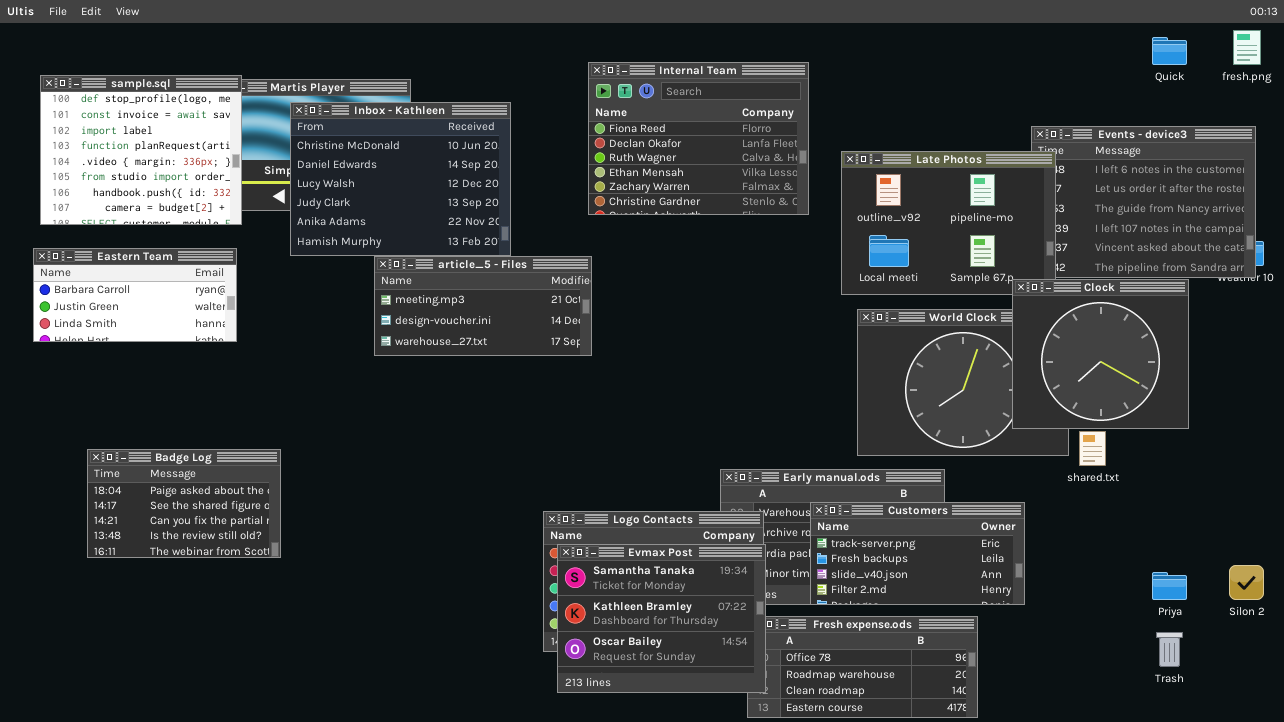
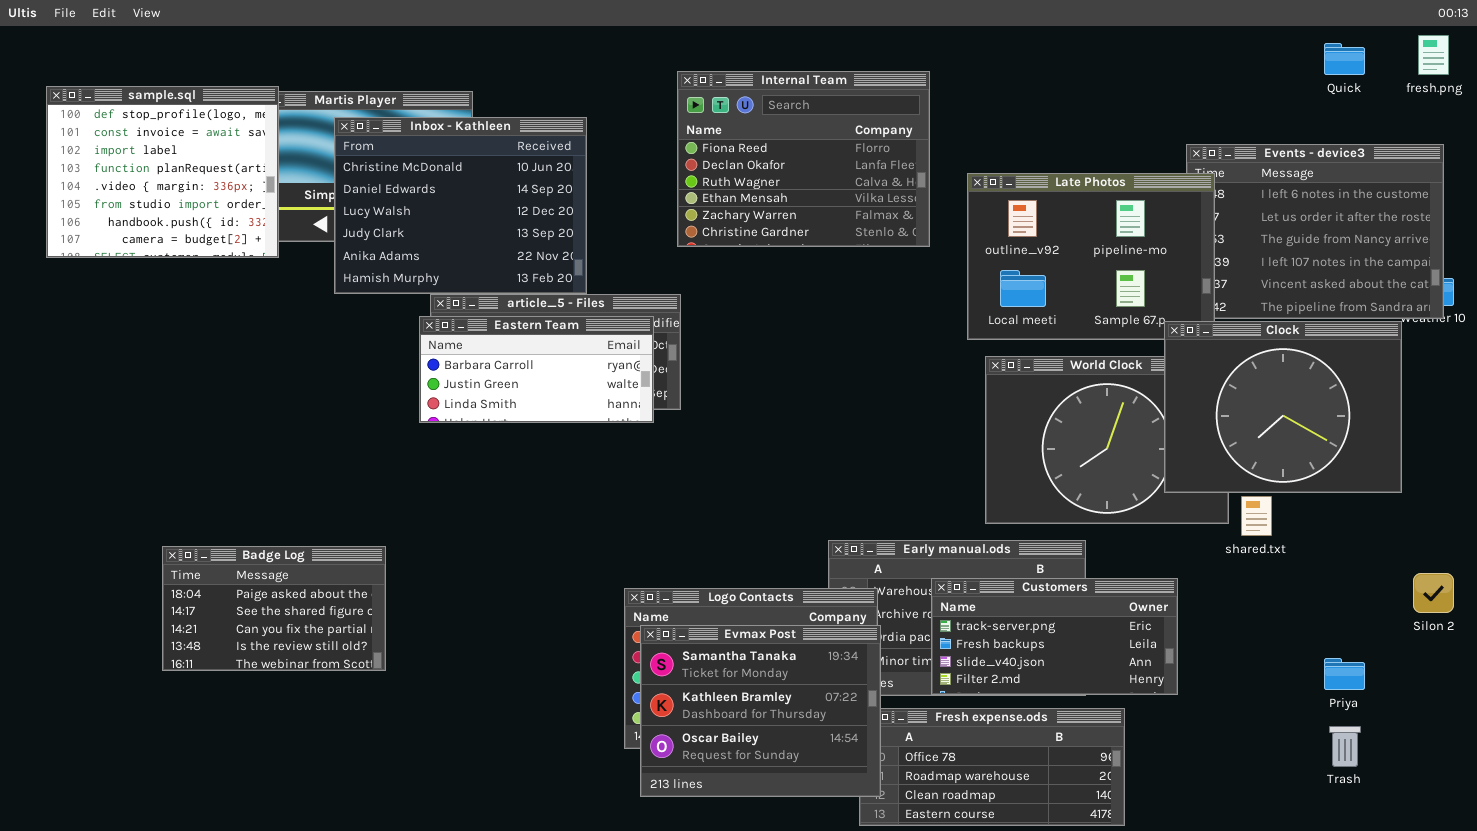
Eastern Team: [33,248,237,342] -> [419,316,654,423], moved
Clock: [1012,279,1189,429] -> [1164,321,1402,493], resized
Badge Log: [87,449,281,558] -> [162,546,386,671], moved
Silon 2: [1229,565,1264,600] -> [1413,573,1454,613], moved

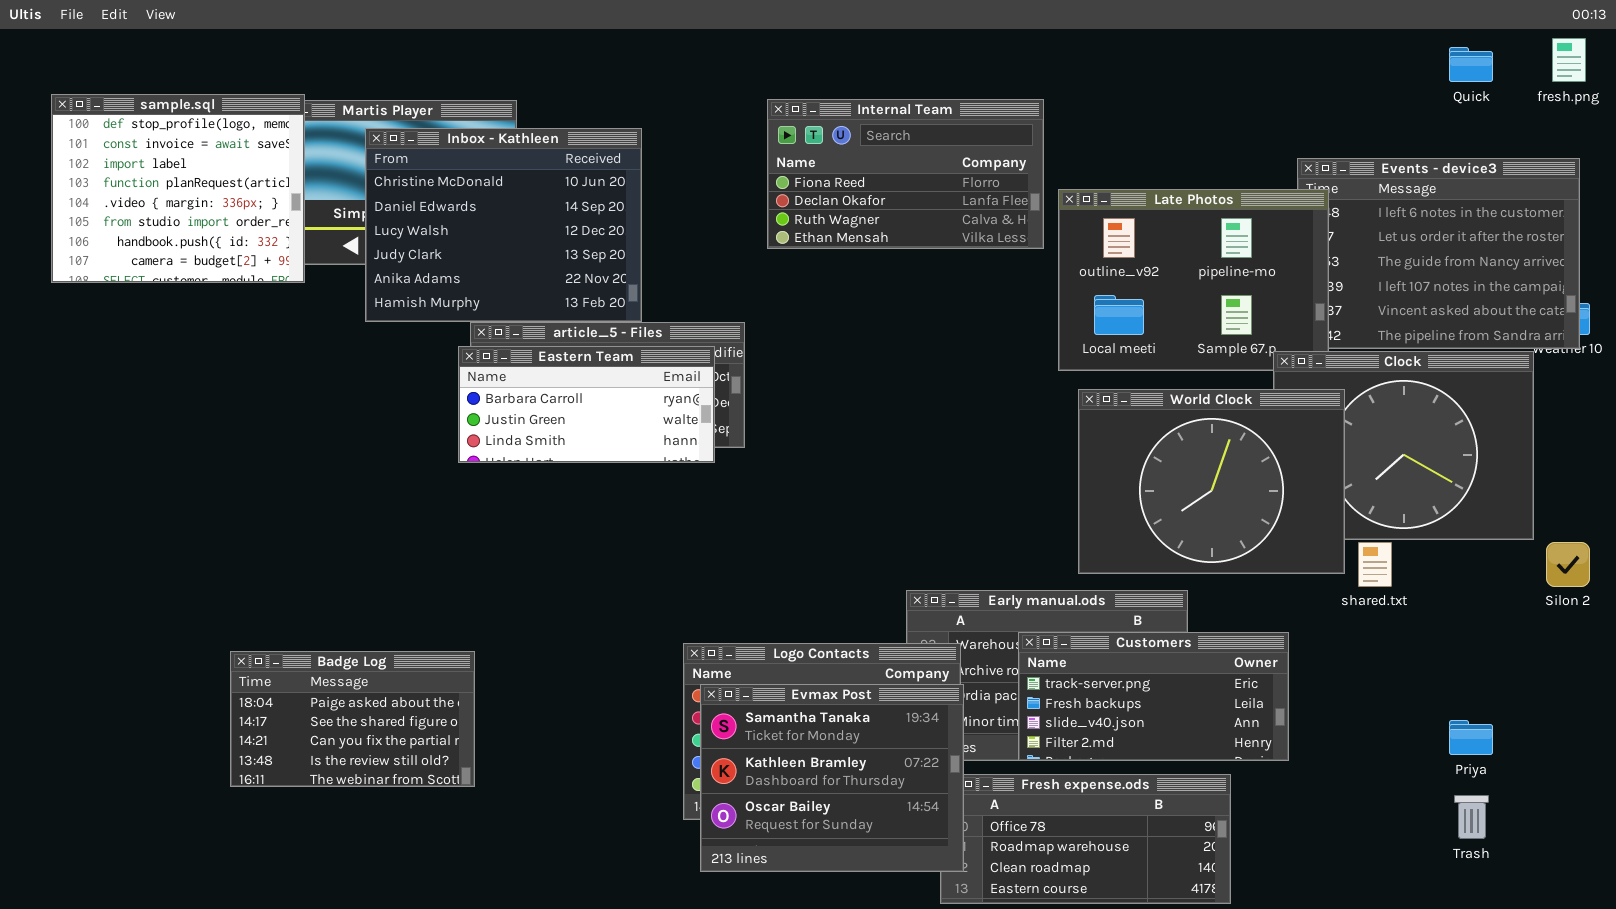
Internal Team: [677,71,930,247] -> [767,99,1044,249], moved, resized
World Clock: [985,356,1229,524] -> [1078,389,1345,574], raised
Badge Log: [162,546,386,671] -> [230,651,475,787], moved
Silon 2: [1413,573,1454,613] -> [1546,542,1590,587], moved

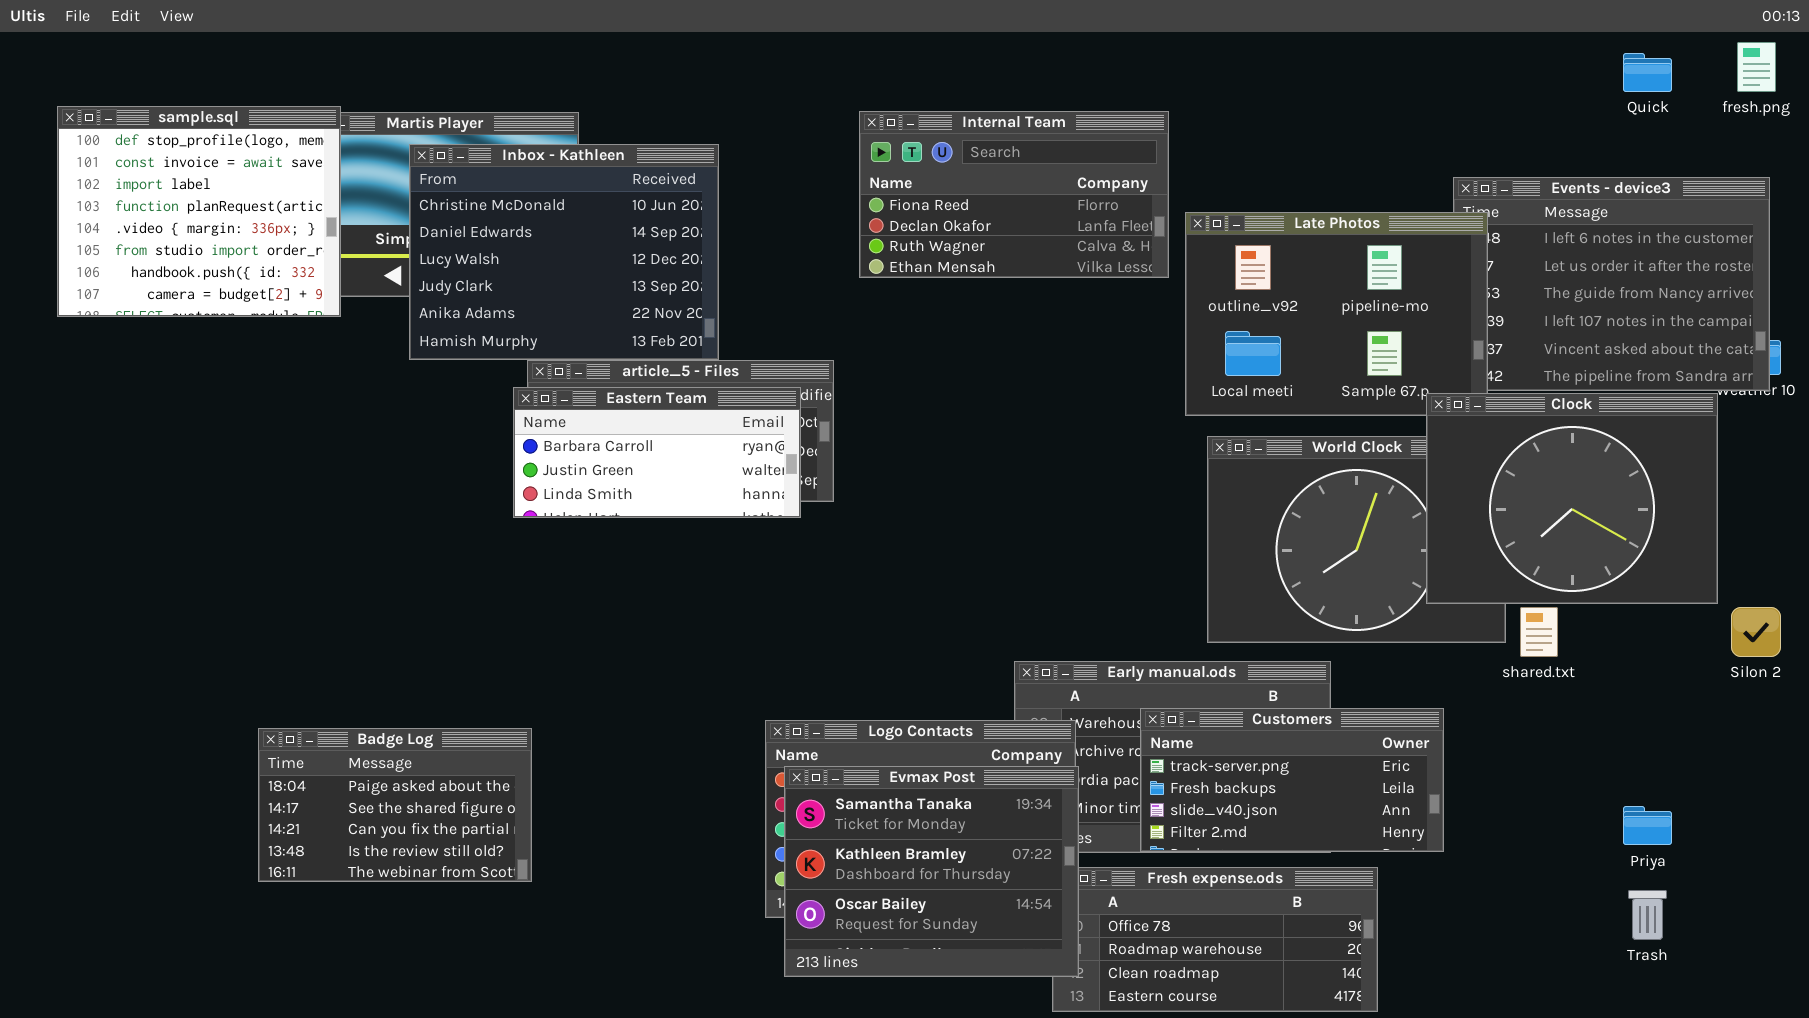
Clock: [1273,351,1534,540] -> [1426,393,1718,604], raised

